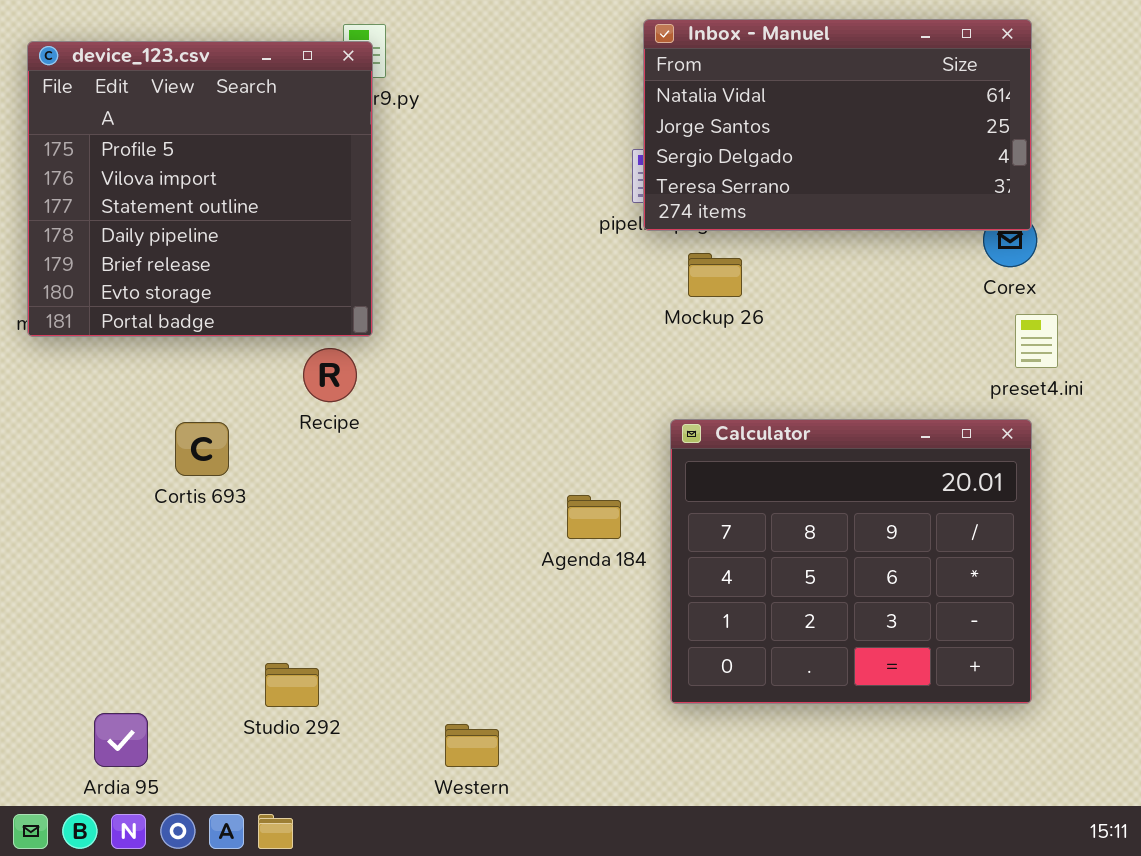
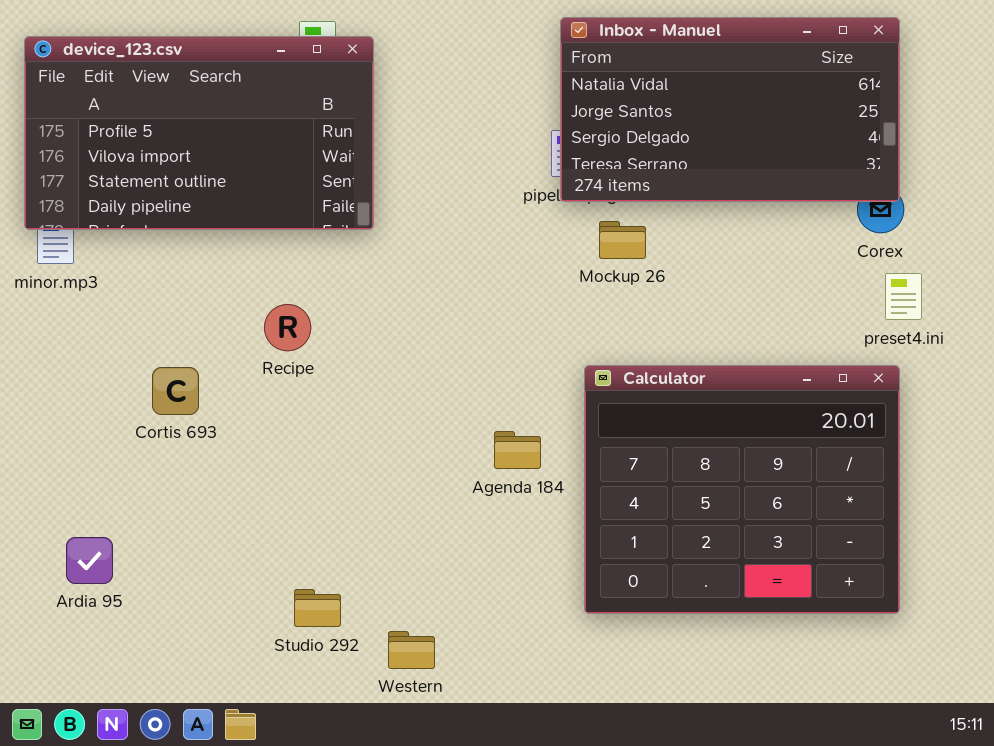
device_123.csv: [27,41,373,337] -> [24,36,374,230], resized
Studio 292: [265,663,319,707] -> [294,589,341,627], moved
Ardia 95: [94,713,148,767] -> [66,537,113,584], moved

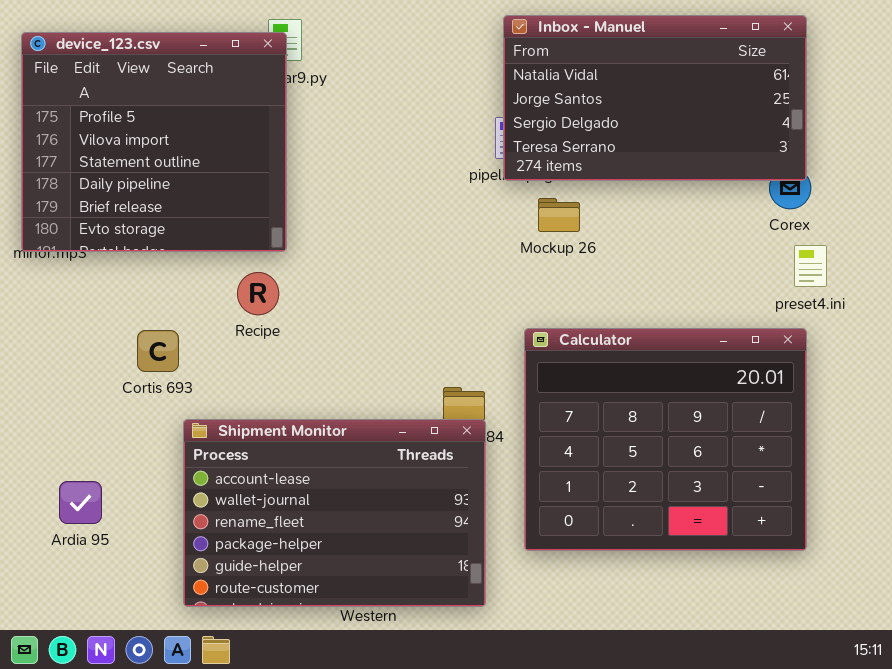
device_123.csv: [24,36,374,230] -> [21,32,287,252], resized
Shipment Monitor: none -> [183,419,486,607], opened

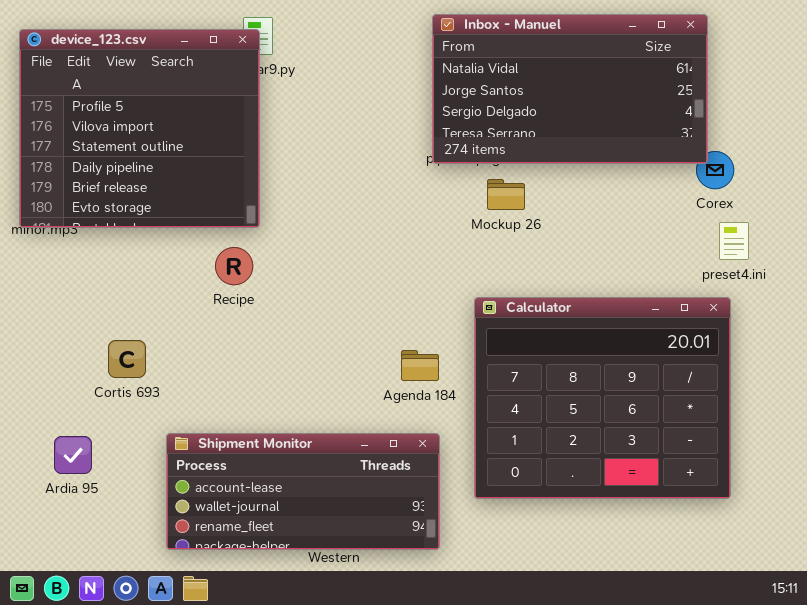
Inbox - Manuel: [503,15,807,181] -> [432,14,708,164], moved
Cortis 693: [137,330,179,372] -> [108,340,146,378], moved
Shipment Monitor: [183,419,486,607] -> [166,433,440,550], resized

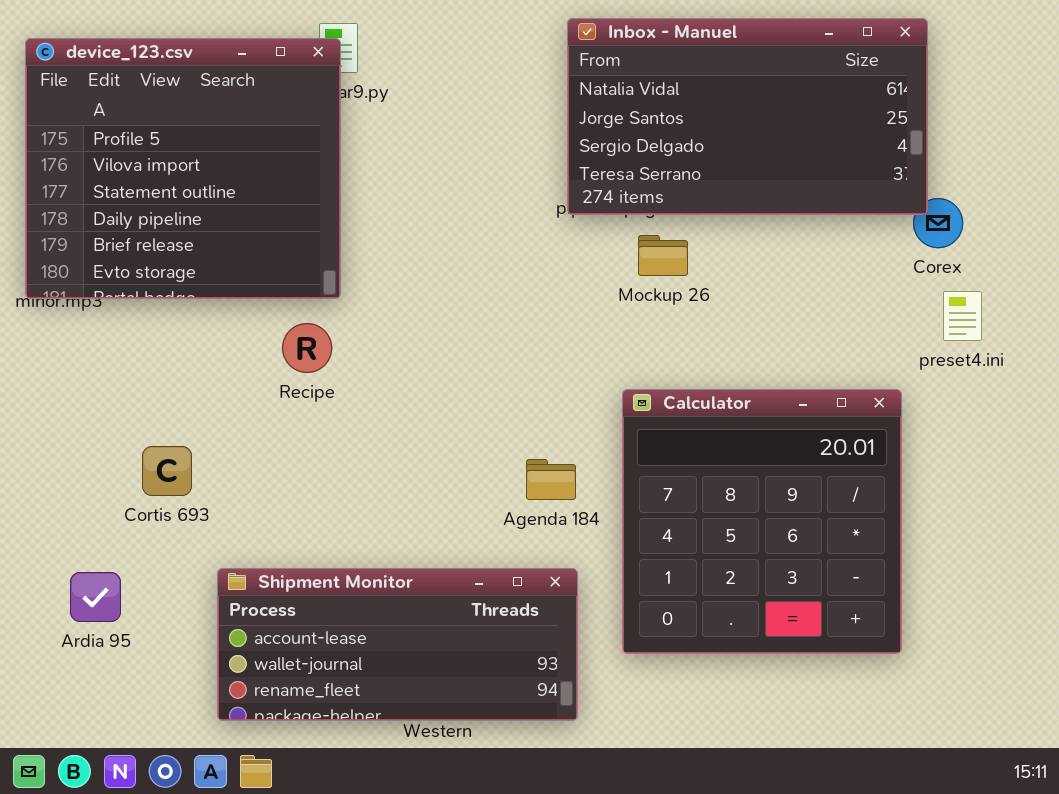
Calculator: [474,297,731,499] -> [622,389,902,654], resized

